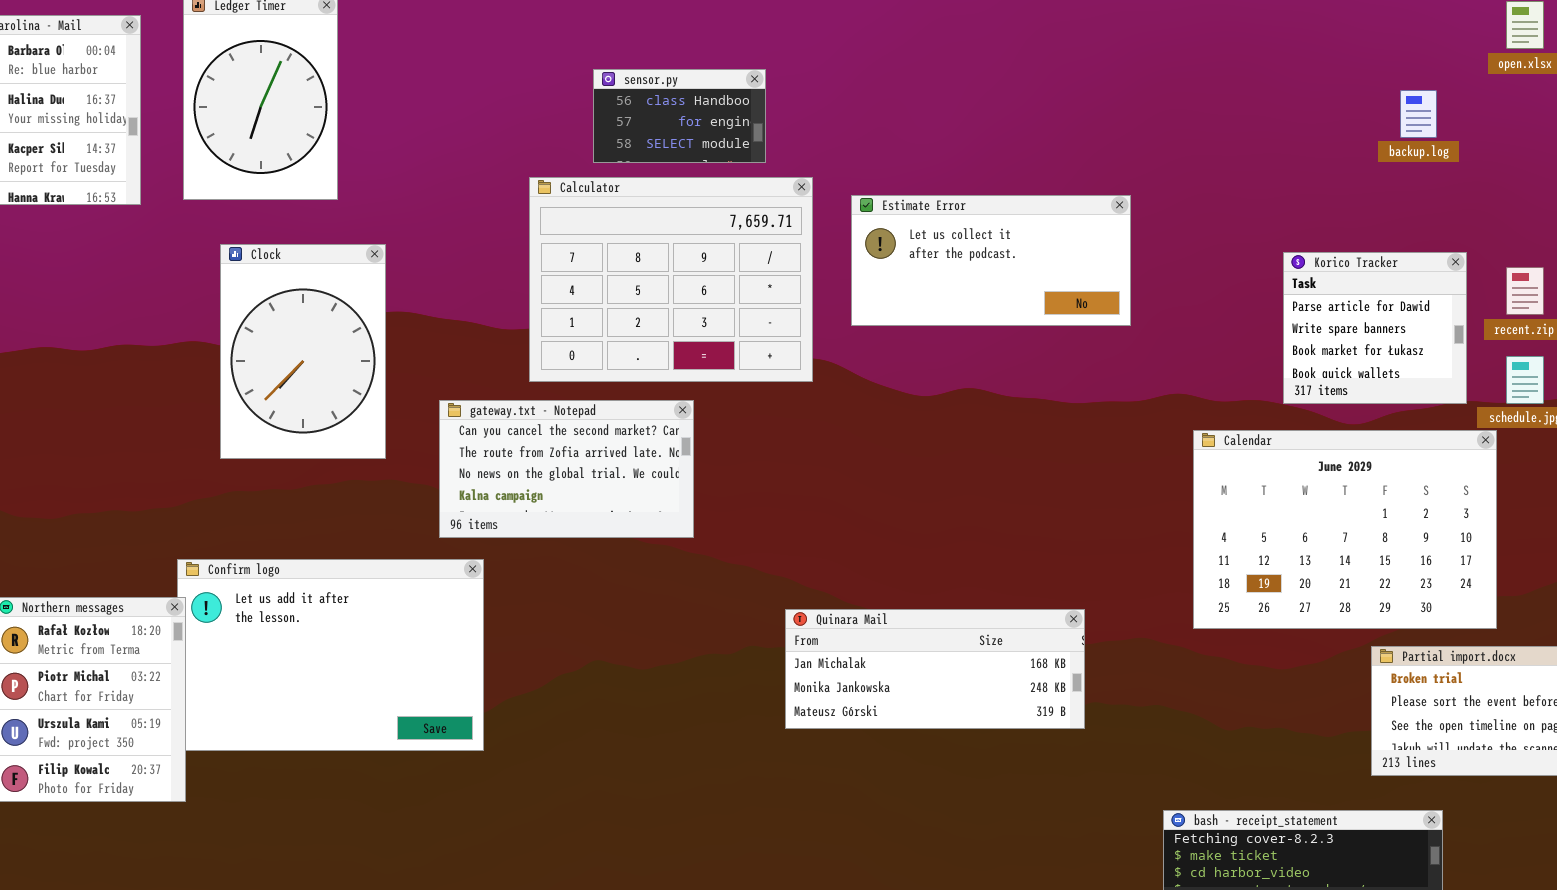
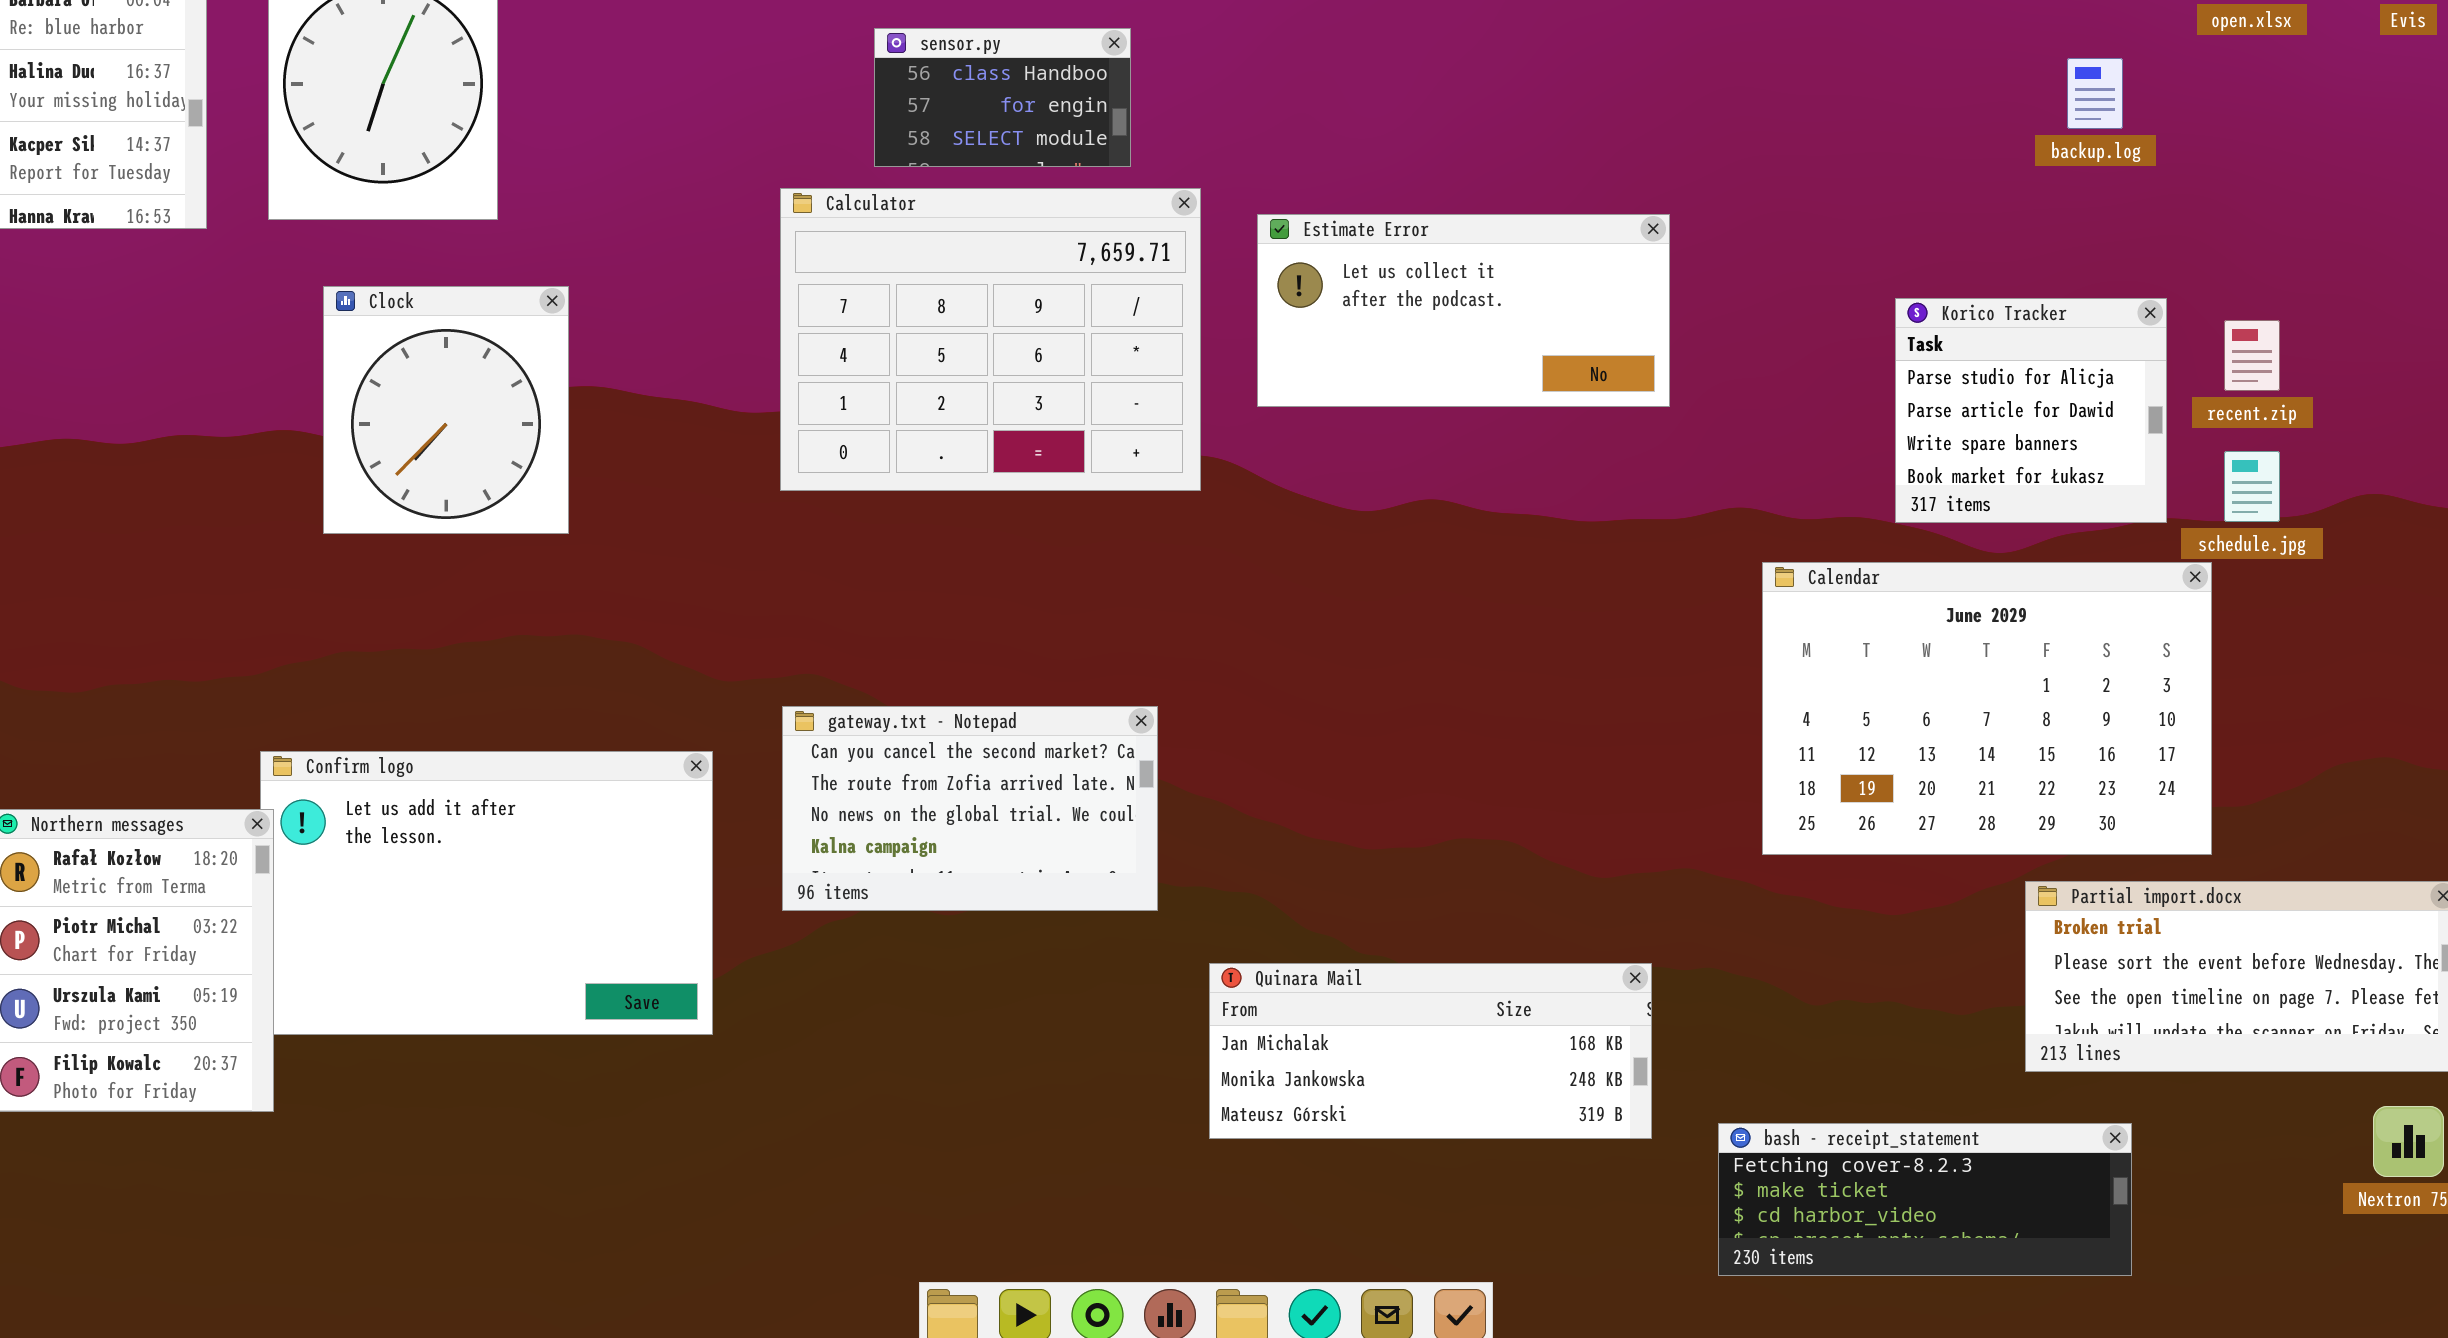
Clock: [220,244,386,459] -> [323,286,569,534], resized
Korico Tracker: [1283,252,1467,404] -> [1895,298,2167,523], scrolled up 1 row
gateway.txt - Notepad: [439,400,694,538] -> [782,706,1158,911], moved
Quinara Mail: [785,609,1085,729] -> [1209,963,1652,1139], moved

